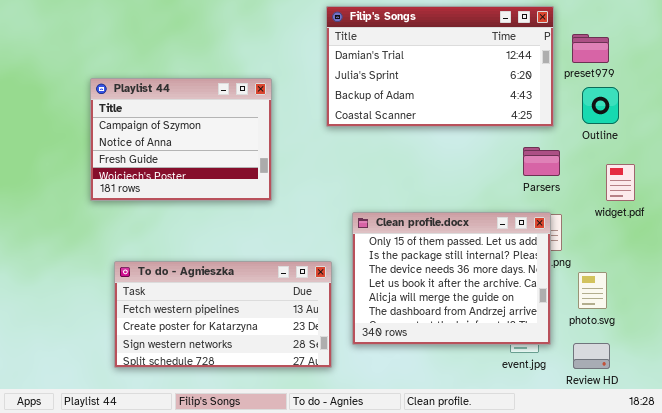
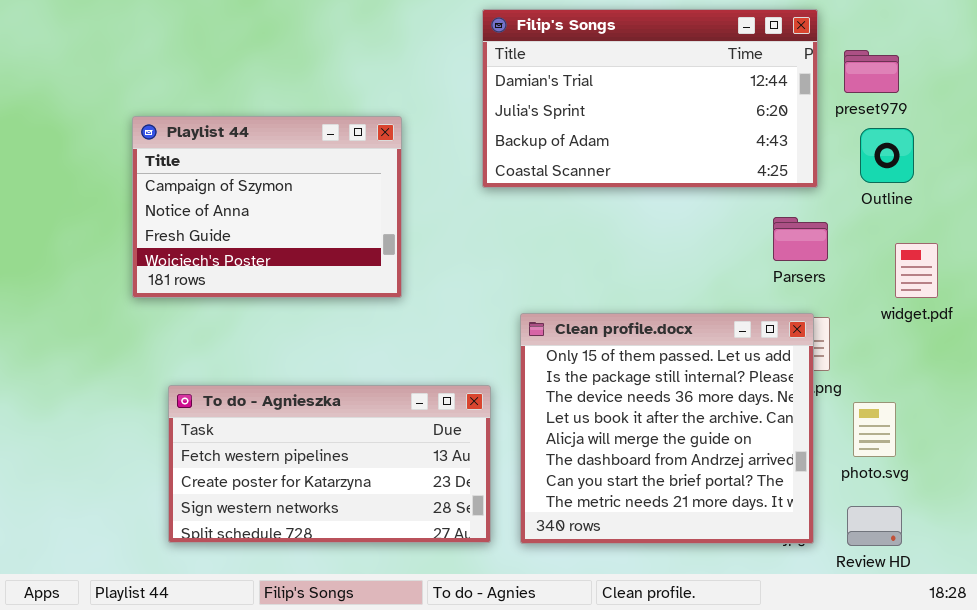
Clean profile.docx: [352,212,551,345] -> [520,313,814,544], resized

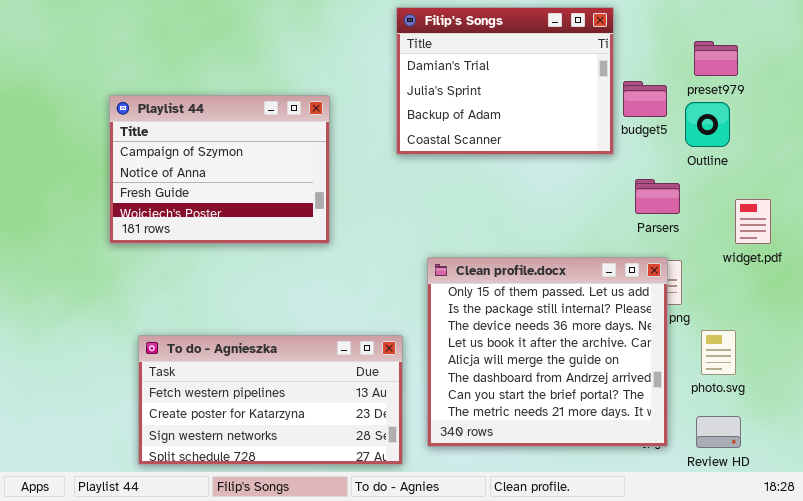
Filip's Songs: [482,9,818,188] -> [396,7,614,155], resized
Outline: [860,128,914,183] -> [685,102,730,147], moved
To do - Agnieszka: [168,385,491,543] -> [138,335,403,465], moved

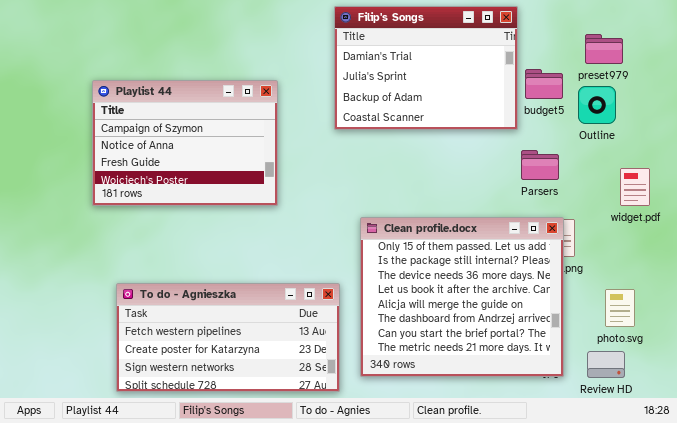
Parsers: [635,179,680,214] -> [521,150,559,180], moved
photo.svg: [701,330,736,375] -> [605,289,635,327], moved

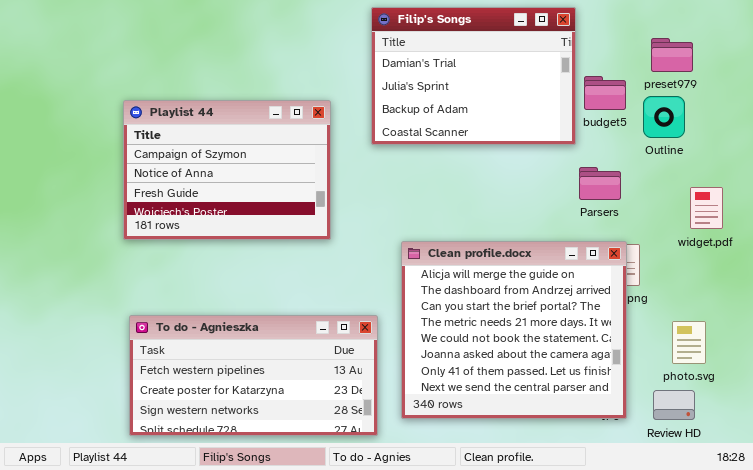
Playlist 44: [92,80,278,206] -> [123,100,331,240], moved
Clean profile.docx: [360,217,564,377] -> [401,241,627,419], scrolled down 4 rows

